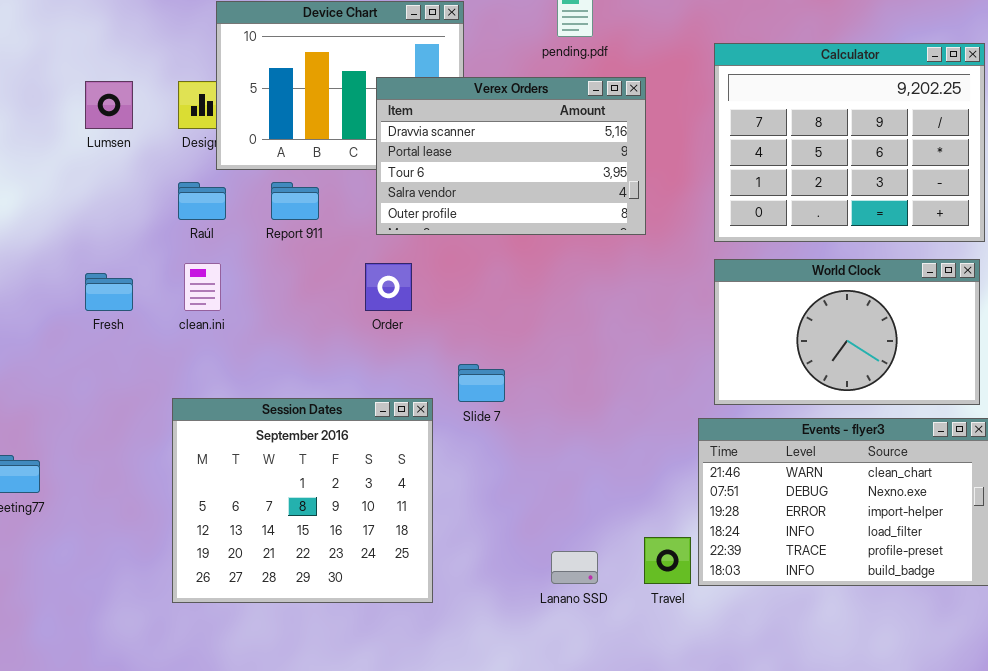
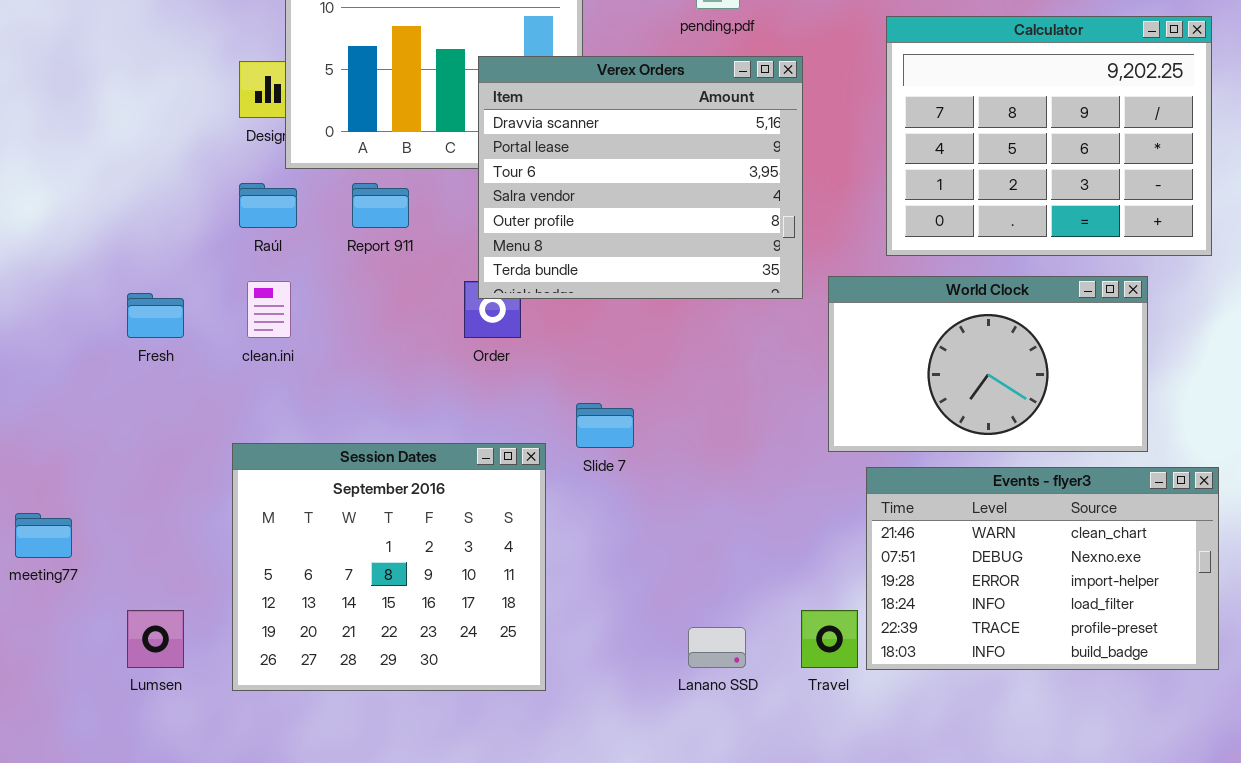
Verex Orders: [376,77,646,235] -> [478,56,803,299], resized
Lumsen: [85,81,133,129] -> [127,610,184,668], moved
World Clock: [714,259,980,405] -> [828,276,1148,452], moved

